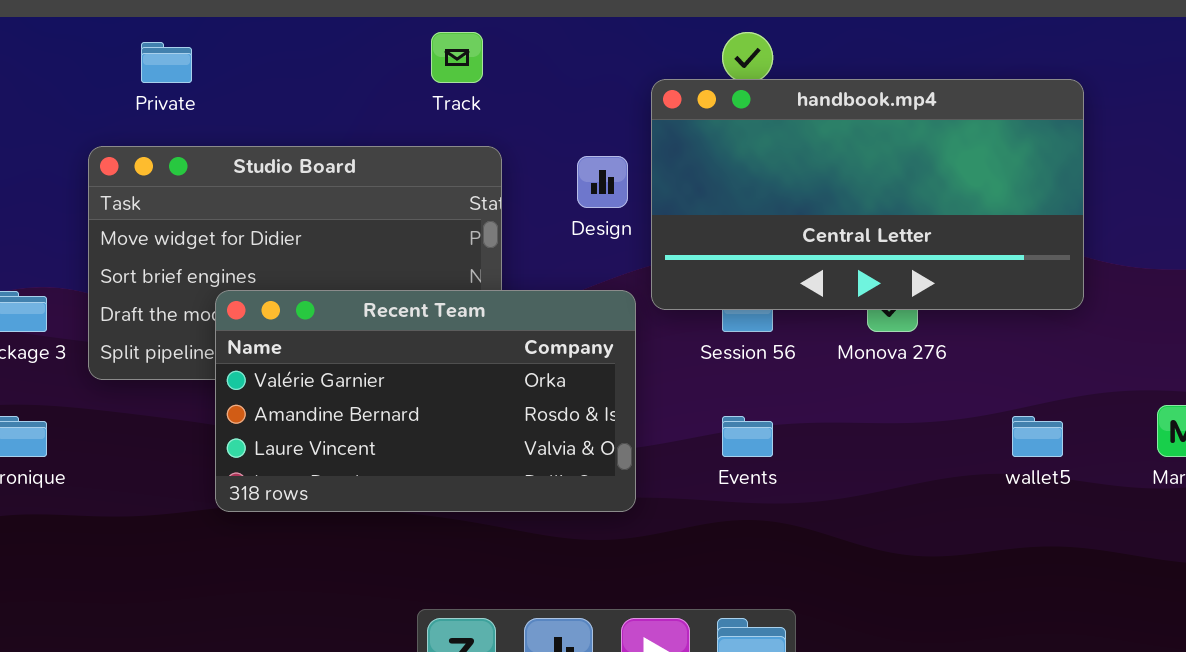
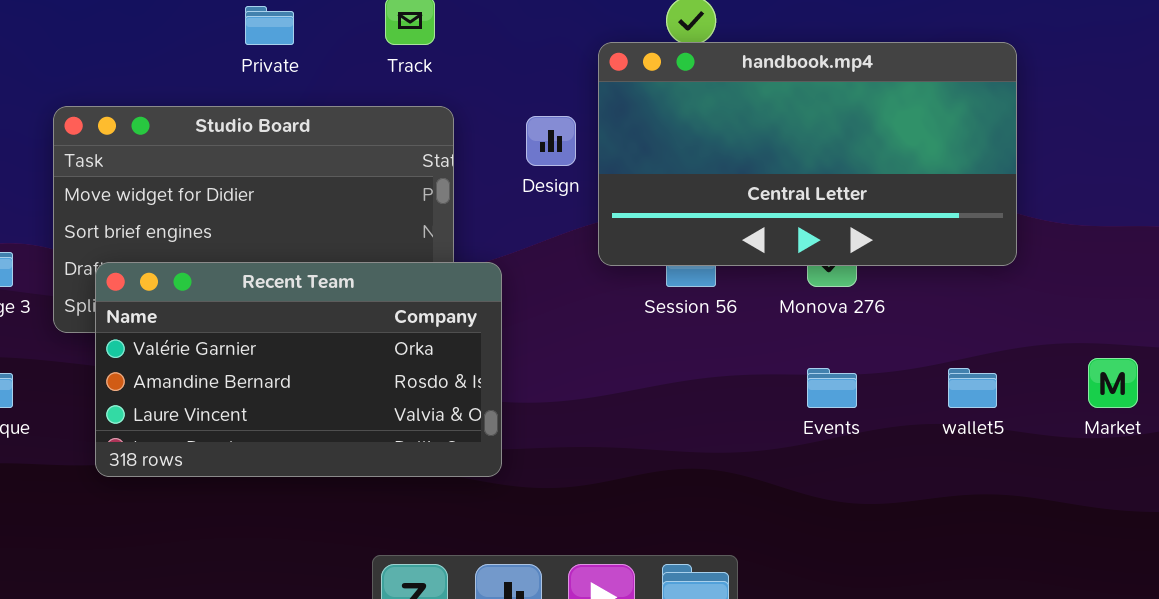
Private: [141,42,192,83] -> [245,6,294,45], moved
Recent Team: [215,290,636,512] -> [95,262,502,477], moved
Events: [722,416,773,457] -> [807,368,857,408], moved

